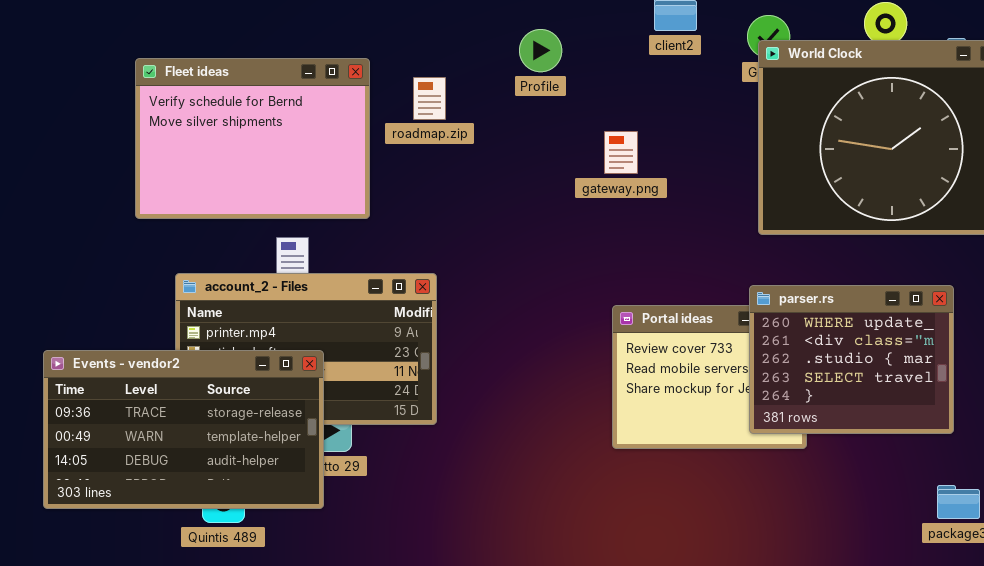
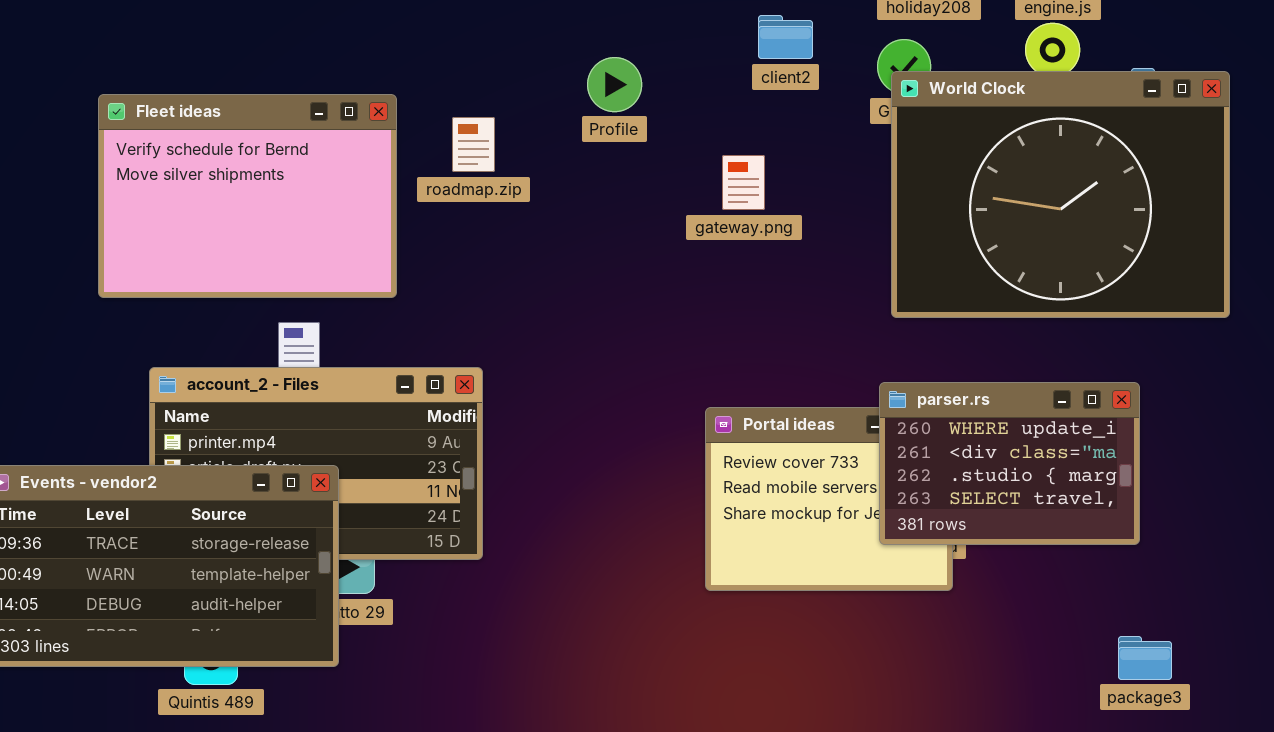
gateway.png: [604,131,638,174] -> [722,155,765,210], moved
parser.rs: [749,285,954,434] -> [879,382,1140,545], resized

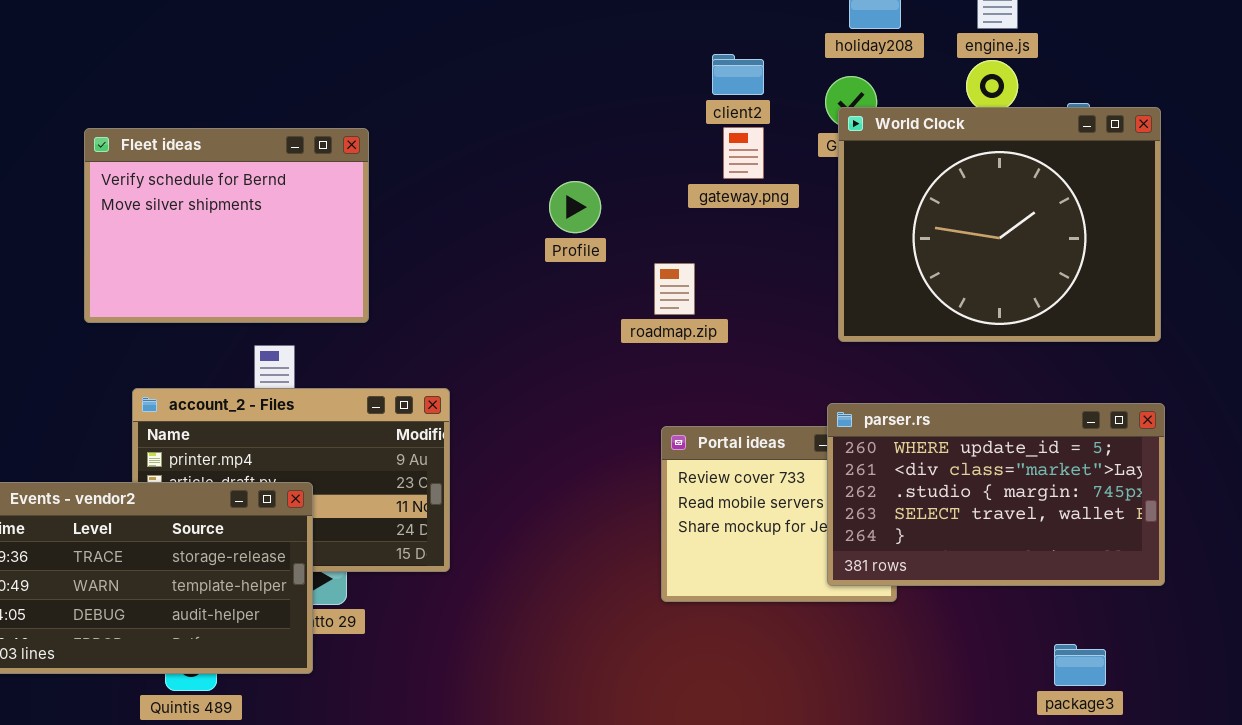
Profile: [587,57,642,112] -> [549,181,601,233], moved
roadmap.zip: [452,117,495,172] -> [654,263,695,315], moved
gateway.png: [722,155,765,210] -> [723,127,764,179], moved
parser.rs: [879,382,1140,545] -> [827,403,1165,586], resized

